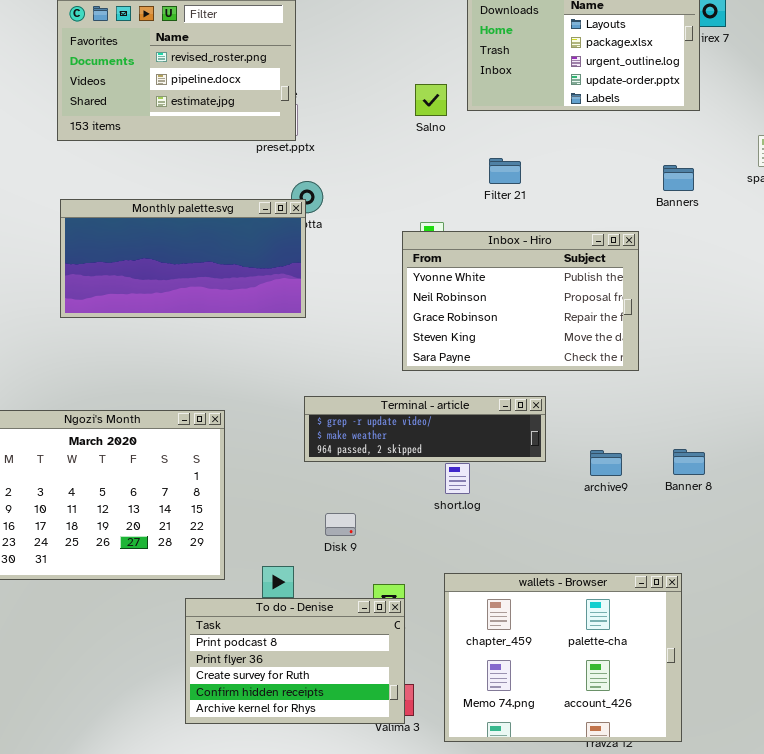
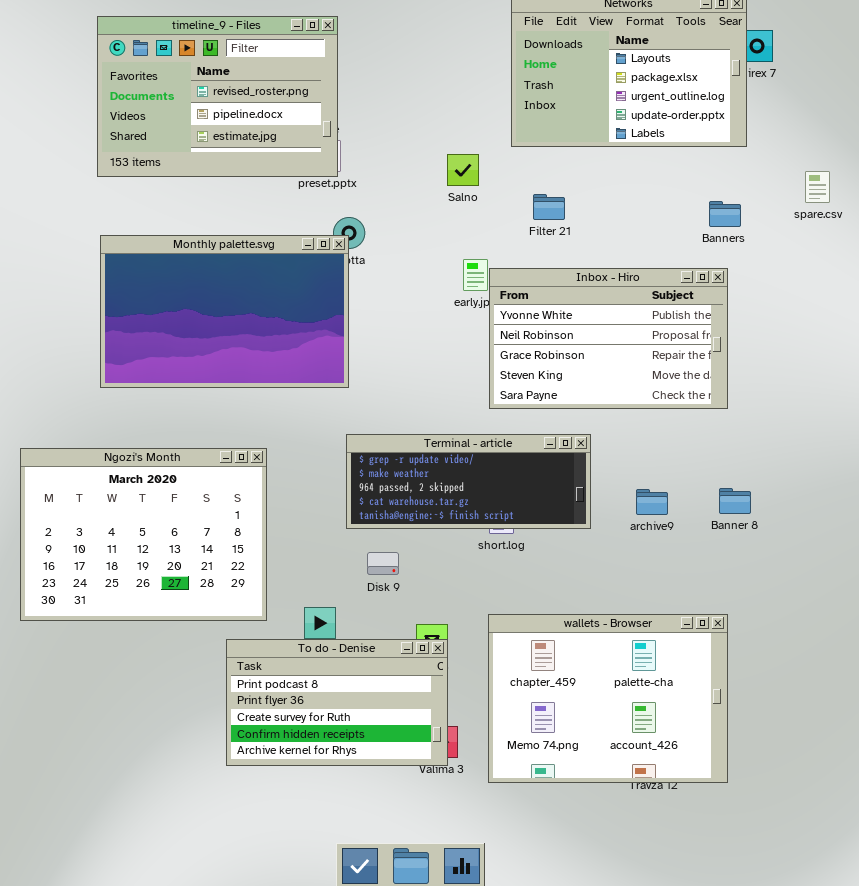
Salno: [415,84,447,116] -> [447,154,479,186], moved
Monthly palette.svg: [60,199,306,318] -> [100,235,349,388], resized
Inbox - Hiro: [402,231,639,371] -> [489,268,728,409], moved
Terminal - article: [304,396,546,462] -> [346,434,591,529], resized

